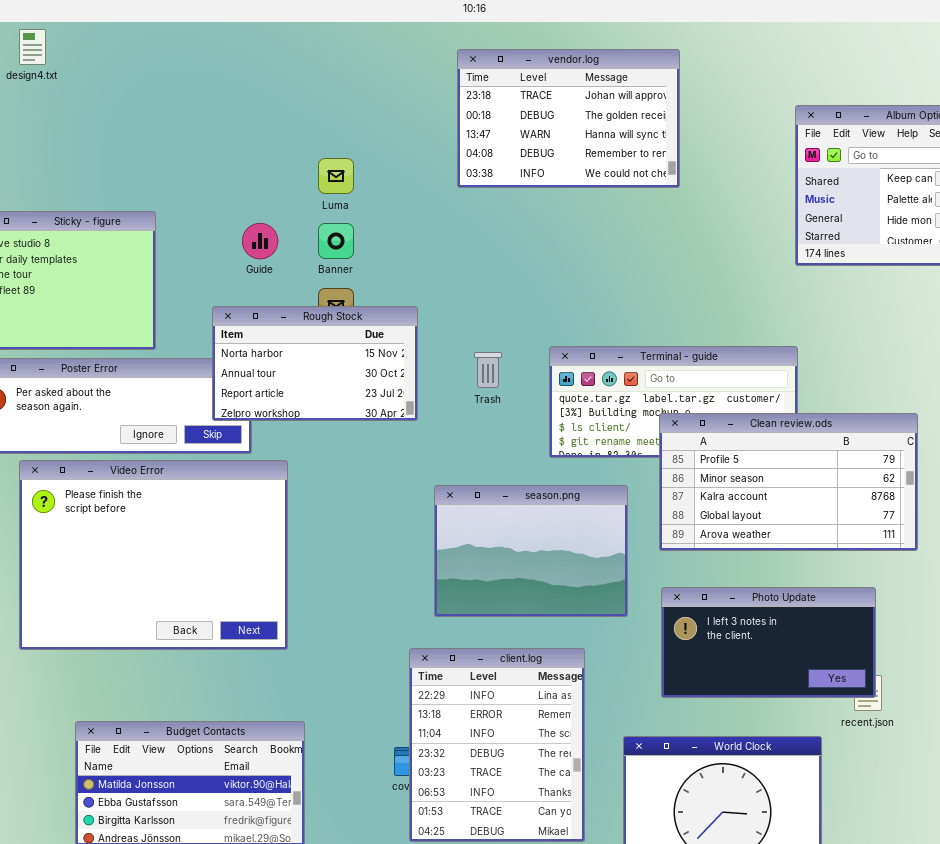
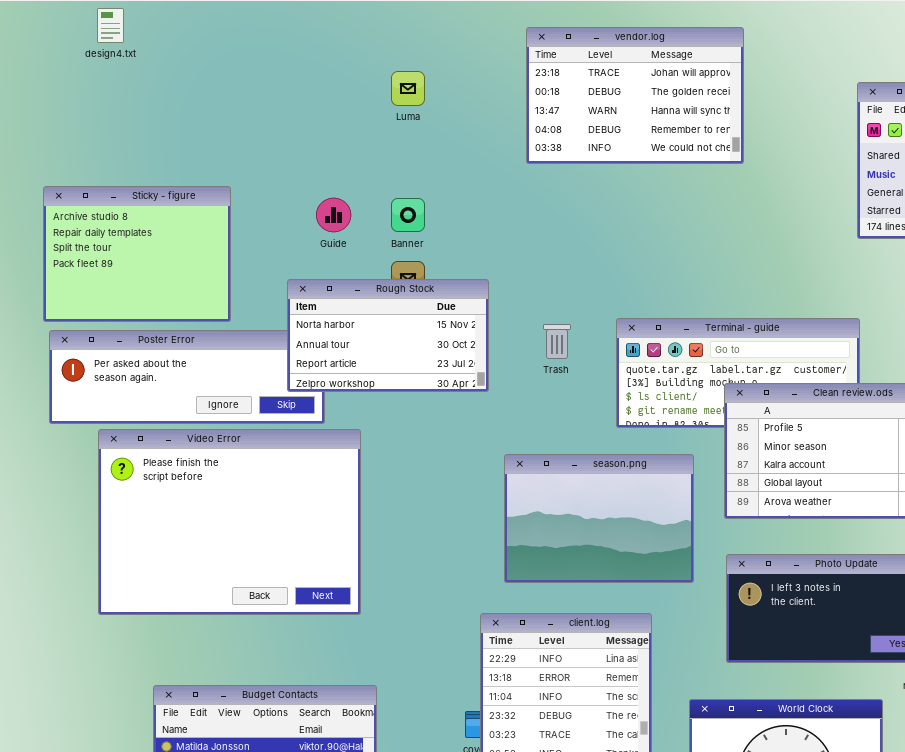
Luma: [318,158,354,194] -> [391,71,425,106], moved

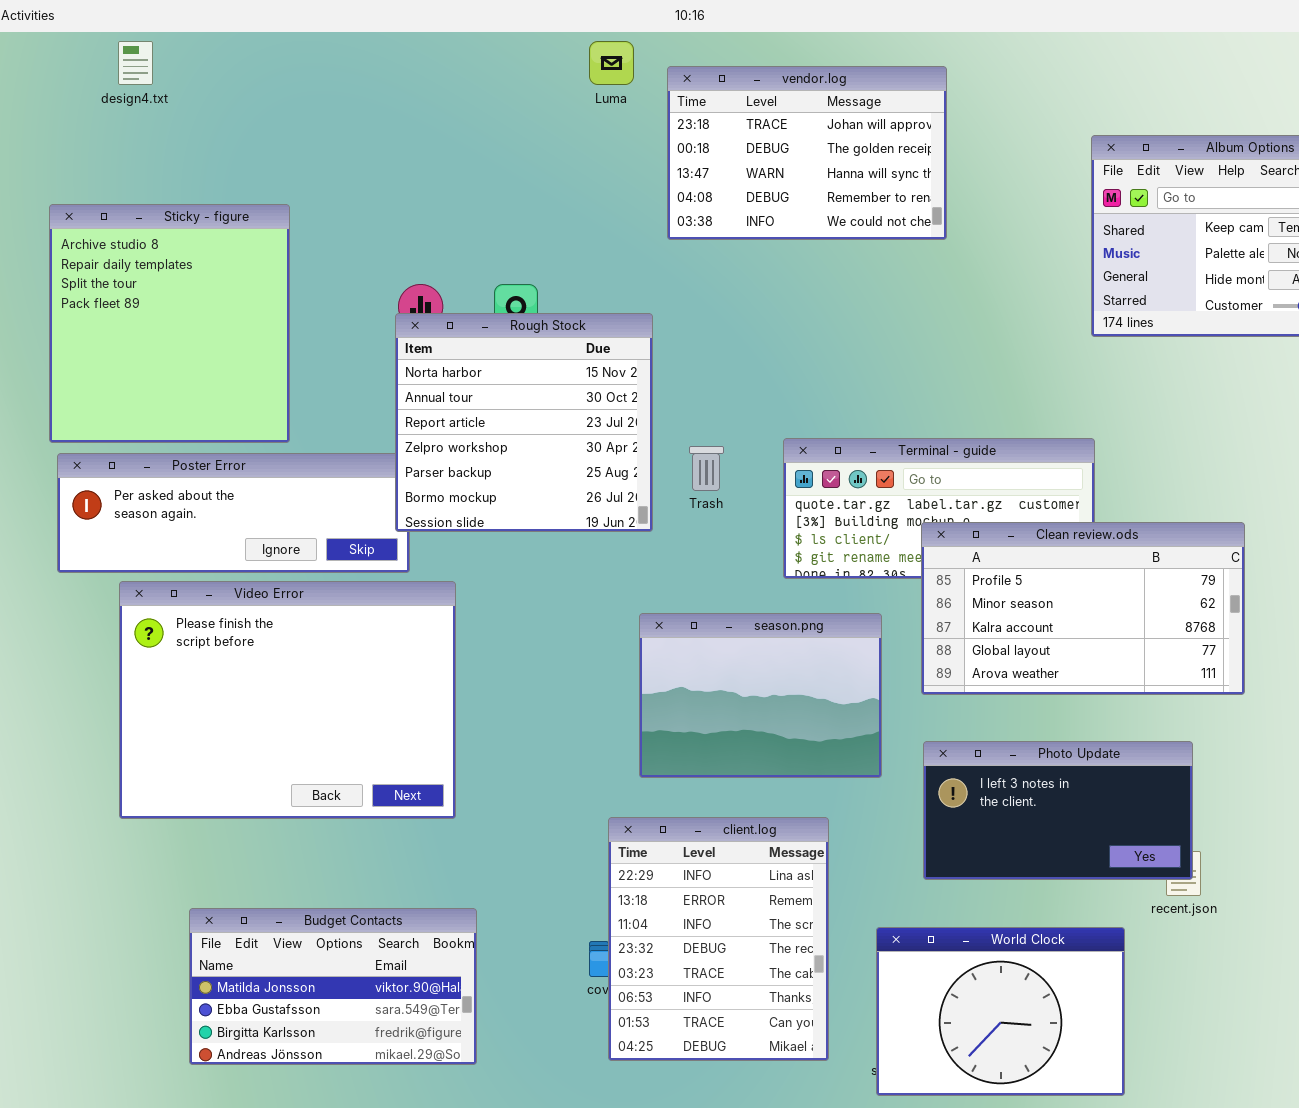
Luma: [391,71,425,106] -> [589,41,634,85], moved
Sticky - figure: [43,186,231,322] -> [49,204,290,443], resized
Rough Stock: [287,279,489,392] -> [395,313,653,532], moved, resized

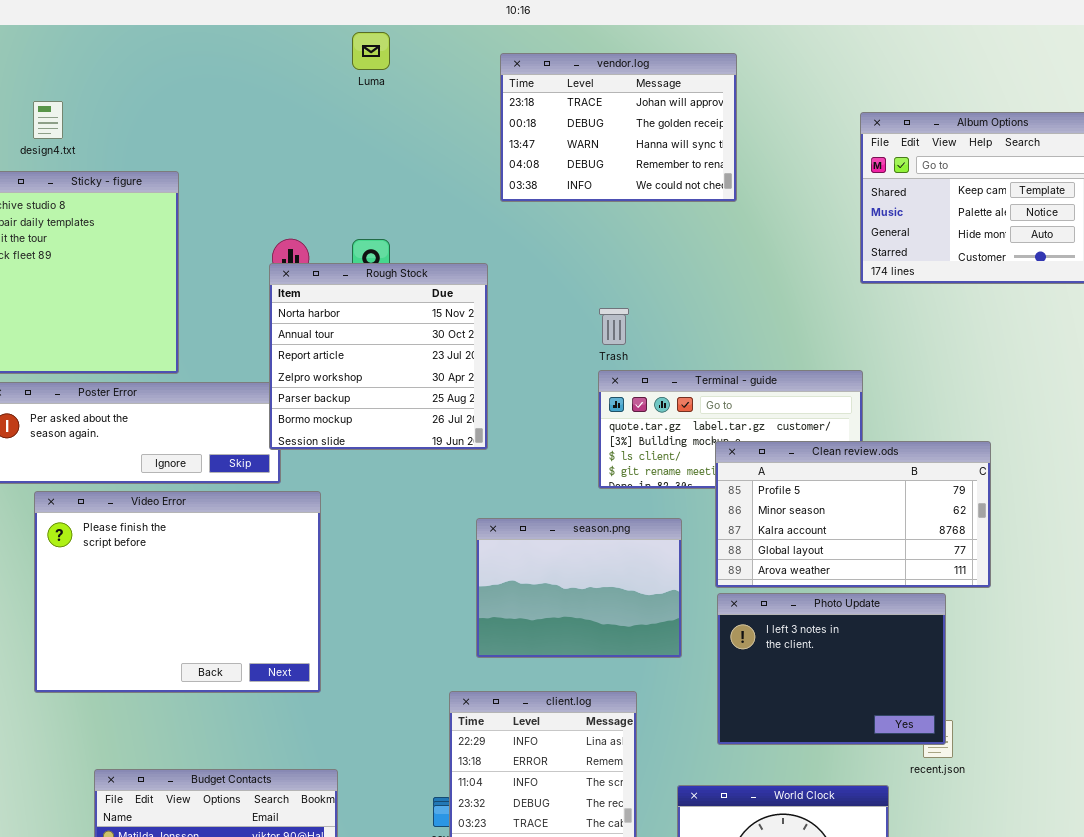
design4.txt: [118,41,153,85] -> [33,101,63,139], moved
Luma: [589,41,634,85] -> [352,32,390,70], moved
Trash: [689,446,724,491] -> [599,308,629,345], moved
Photo Update: [923,741,1193,880] -> [717,593,946,745], resized

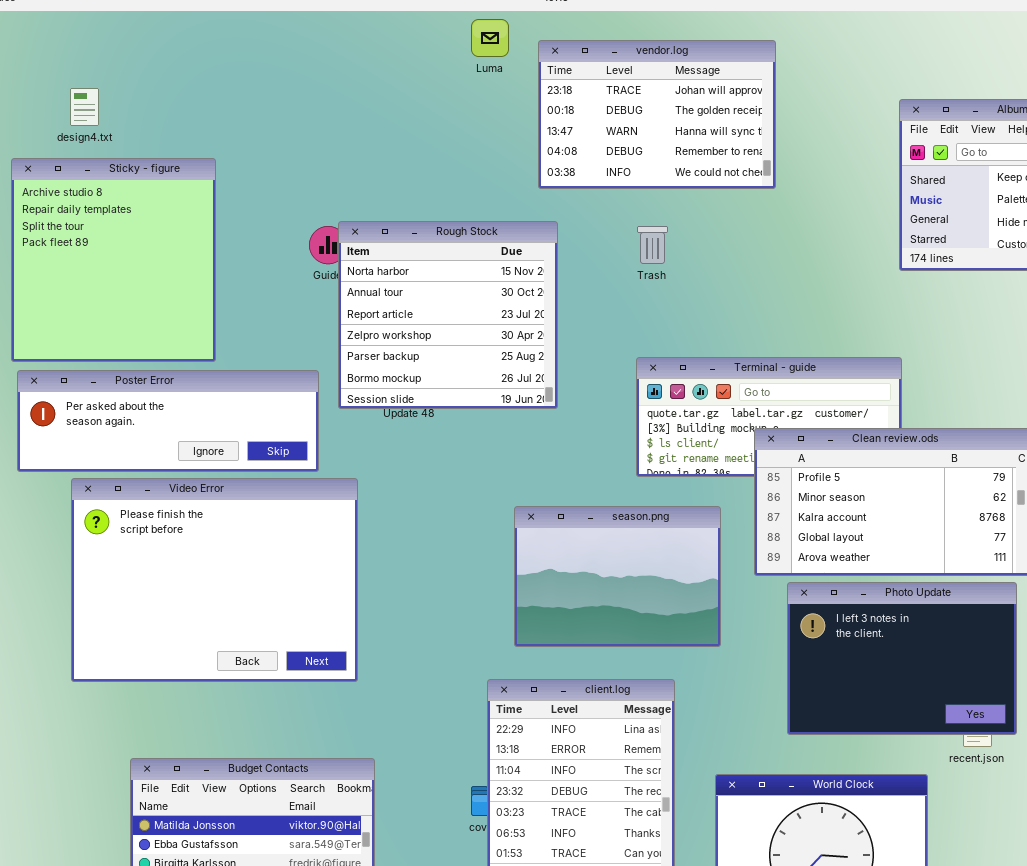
Luma: [352,32,390,70] -> [471,19,509,57], moved
Rough Stock: [269,263,488,450] -> [338,221,558,409], moved
Trash: [599,308,629,345] -> [637,226,668,264], moved
Photo Update: [717,593,946,745] -> [787,582,1017,735], moved

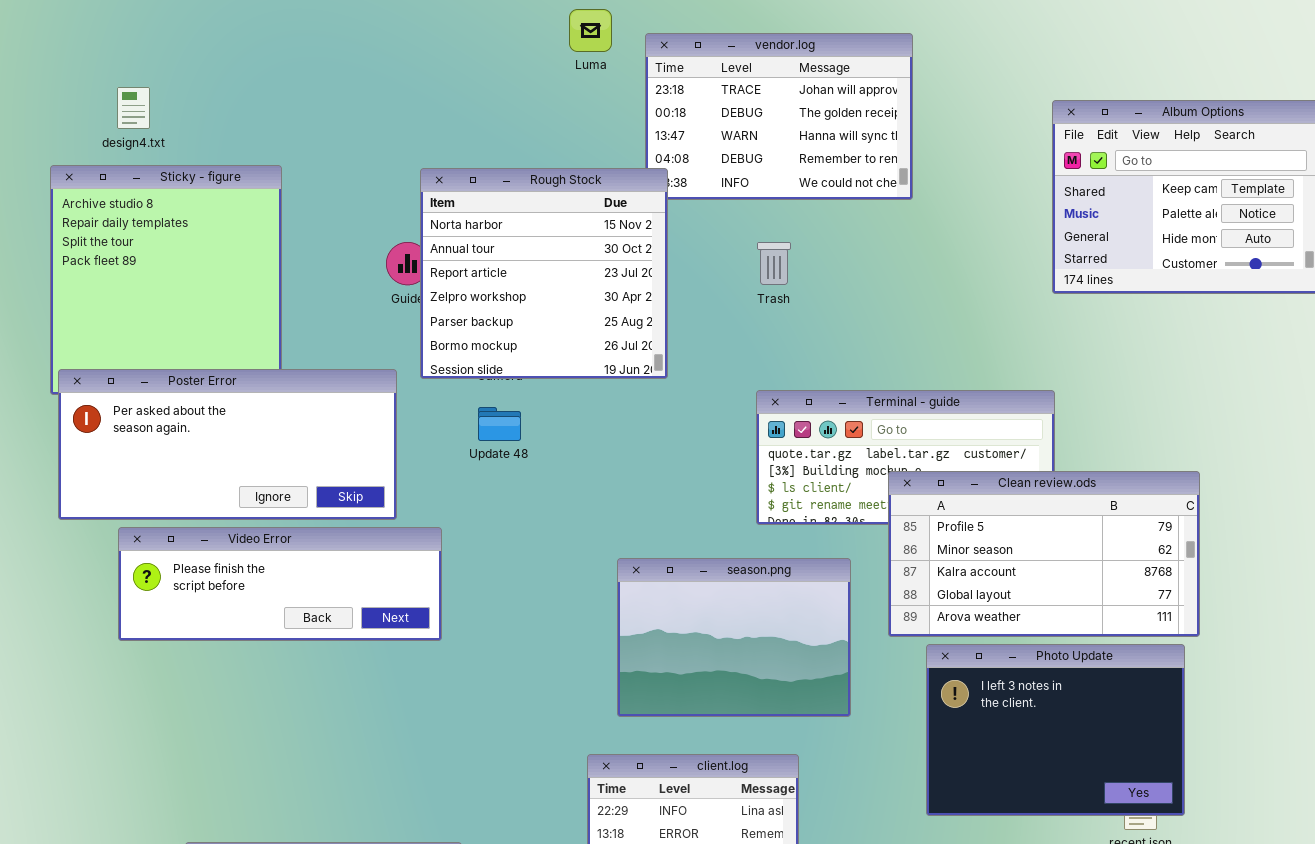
Rough Stock: [338,221,558,409] -> [420,168,668,379], moved
Poster Error: [17,370,319,472] -> [58,369,397,520], resized
Video Error: [71,478,358,682] -> [118,527,442,641], resized

